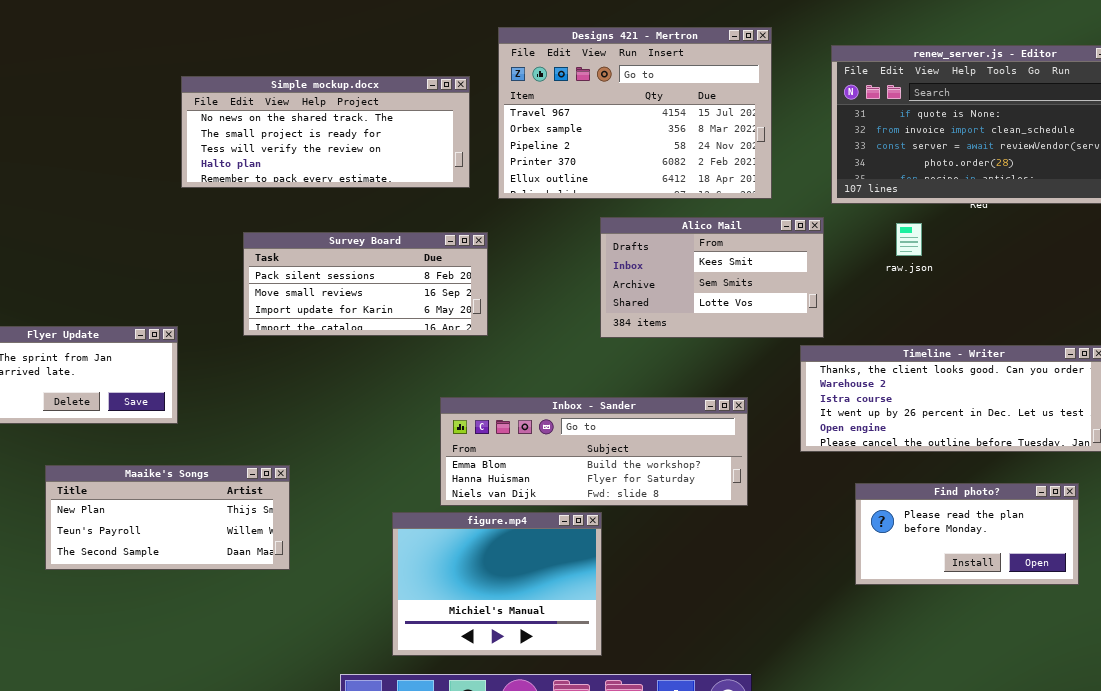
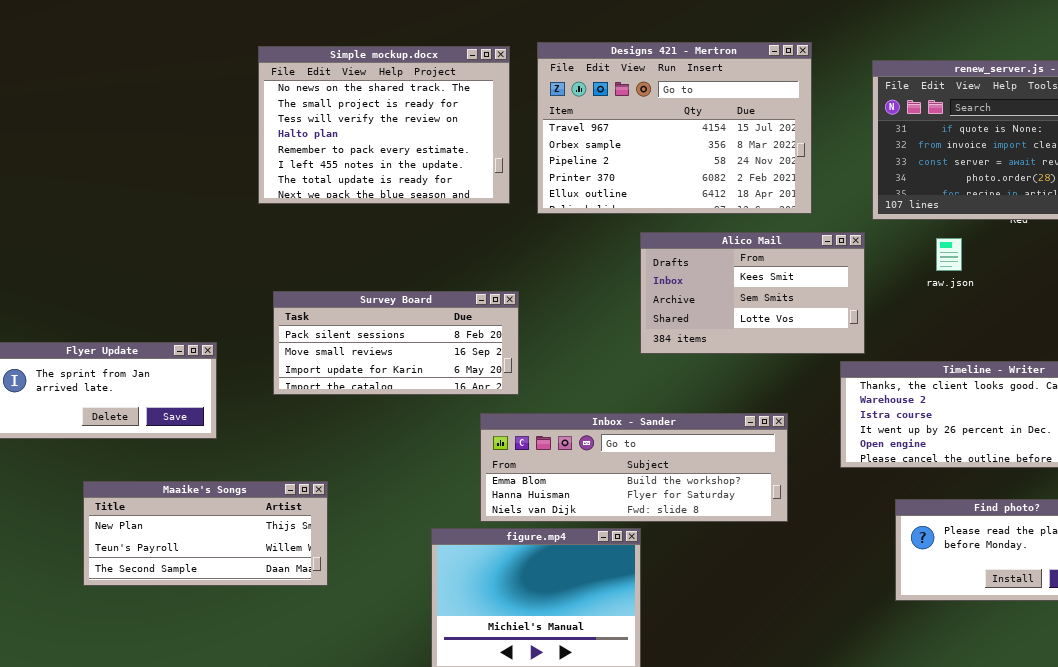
Simple mockup.docx: [181,76,470,188] -> [258,46,510,204], resized
Survey Board: [243,232,488,336] -> [273,291,519,395], moved

